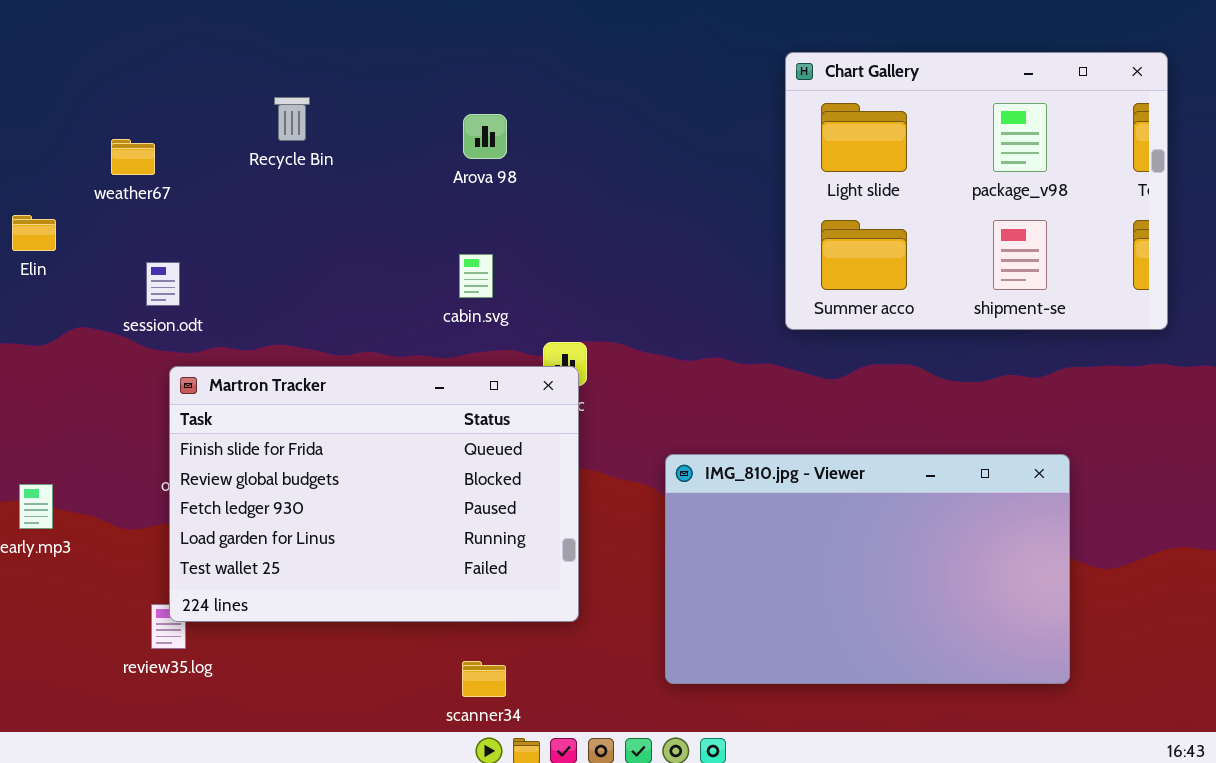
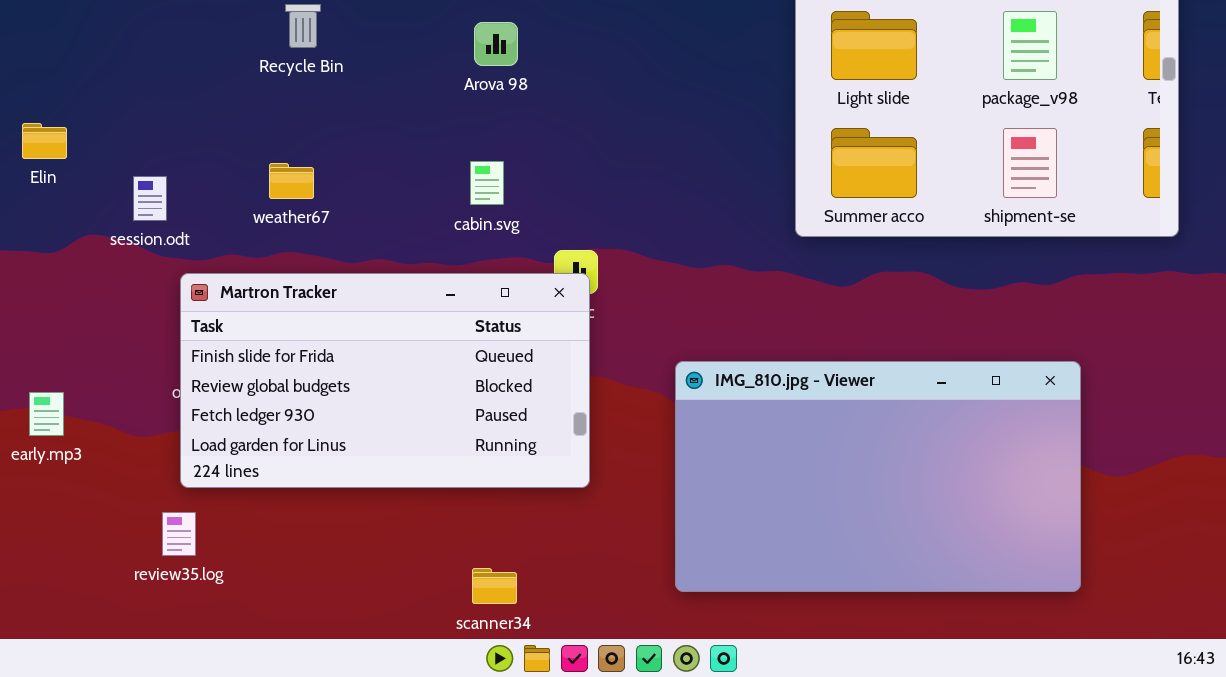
weather67: [111,139,155,175] -> [269,163,314,199], moved
session.odt: [146,262,180,306] -> [133,176,167,221], moved
Martron Tracker: [169,366,579,622] -> [180,273,590,488], resized

